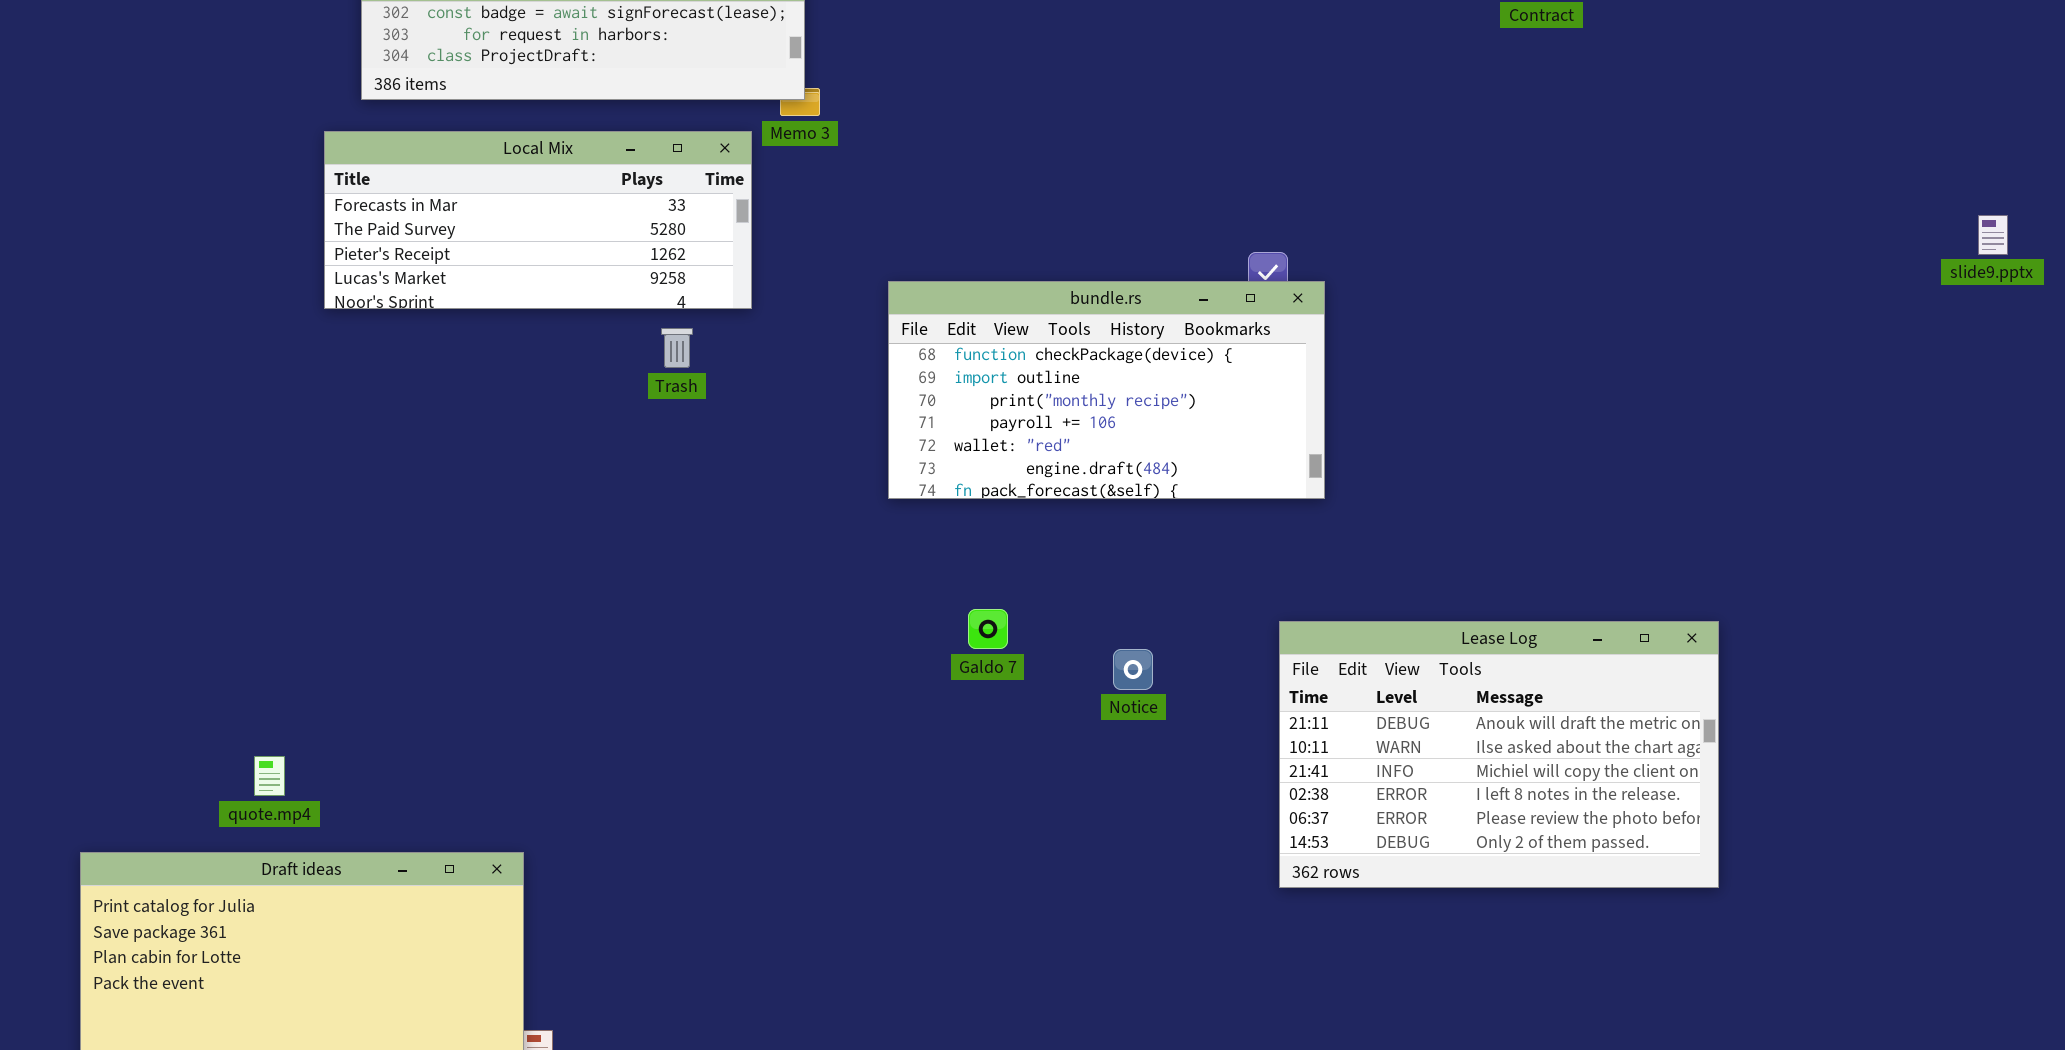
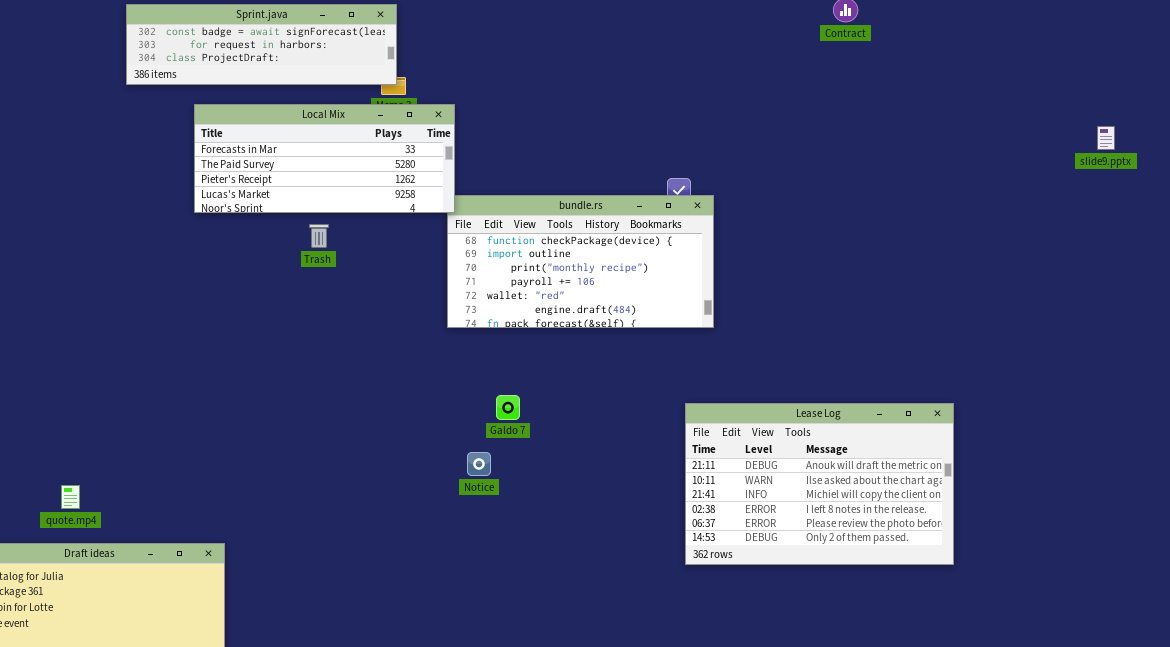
Local Mix: [324,131,752,309] -> [194,104,455,213], moved
slide9.pptx: [1978,215,2008,255] -> [1097,126,1115,150], moved
Notice: [1113,649,1153,690] -> [467,452,491,476], moved

